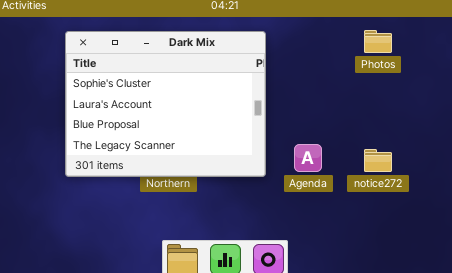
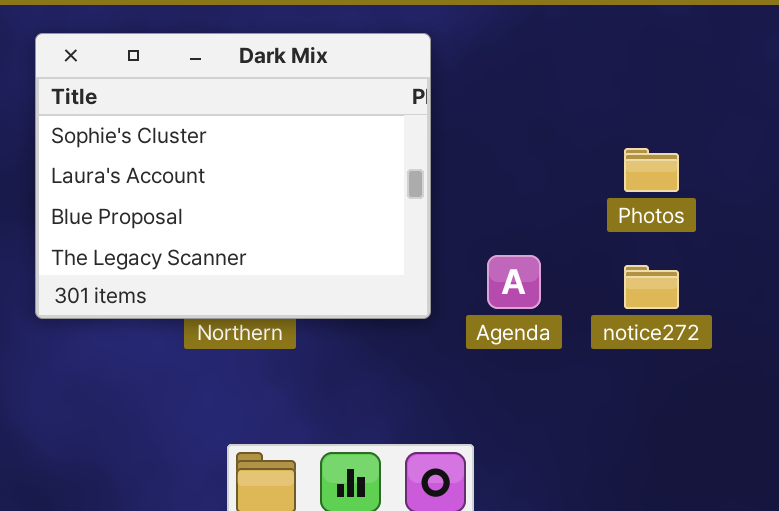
Photos: [364,30,392,53] -> [624,148,679,192], moved

